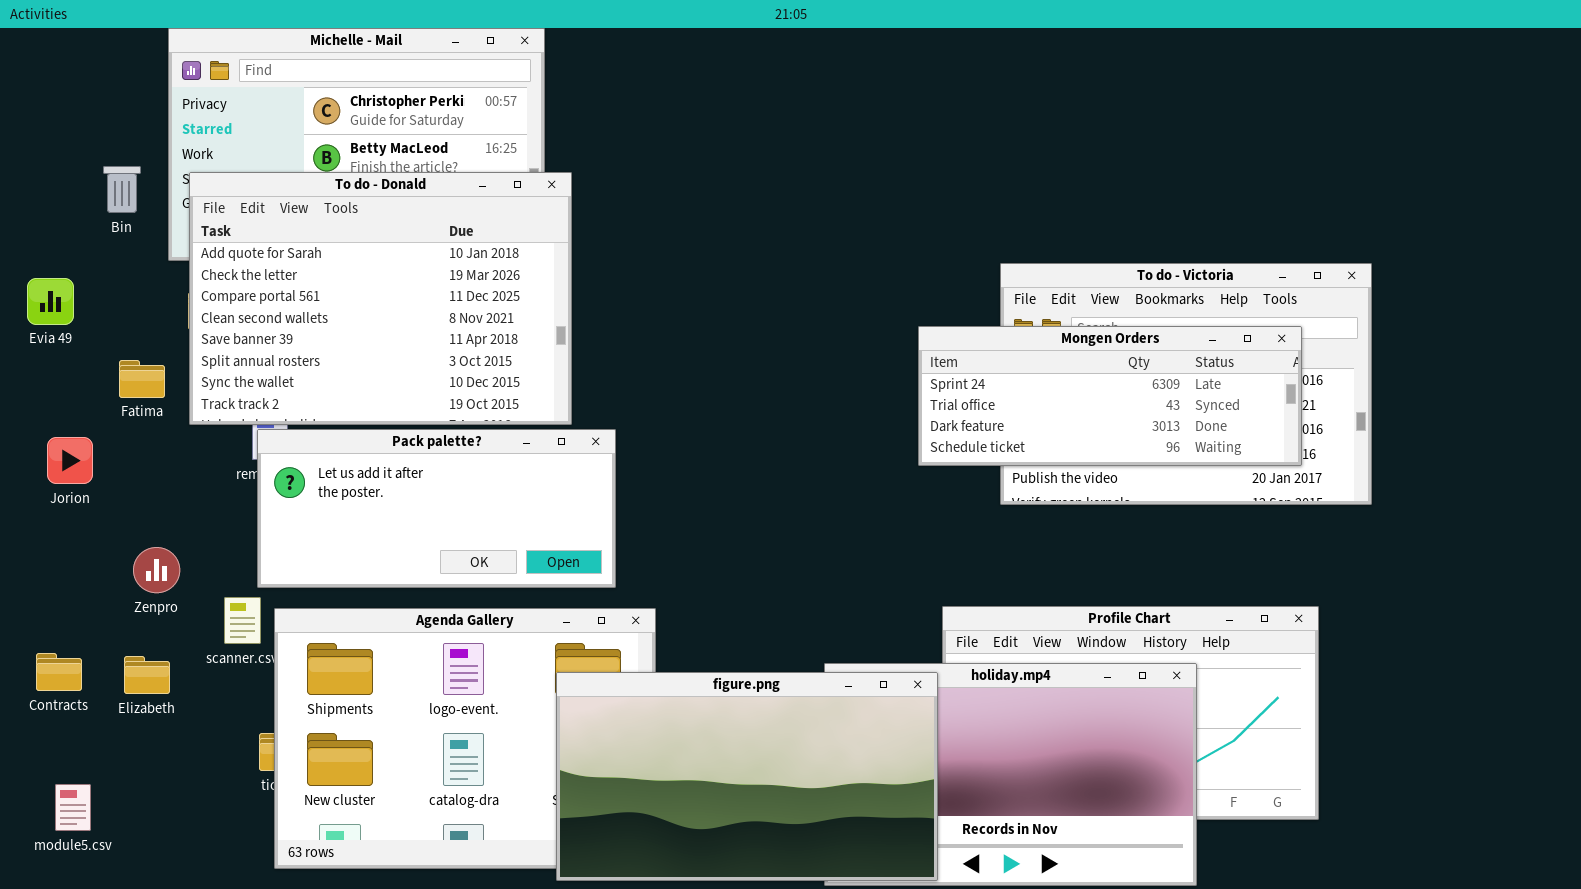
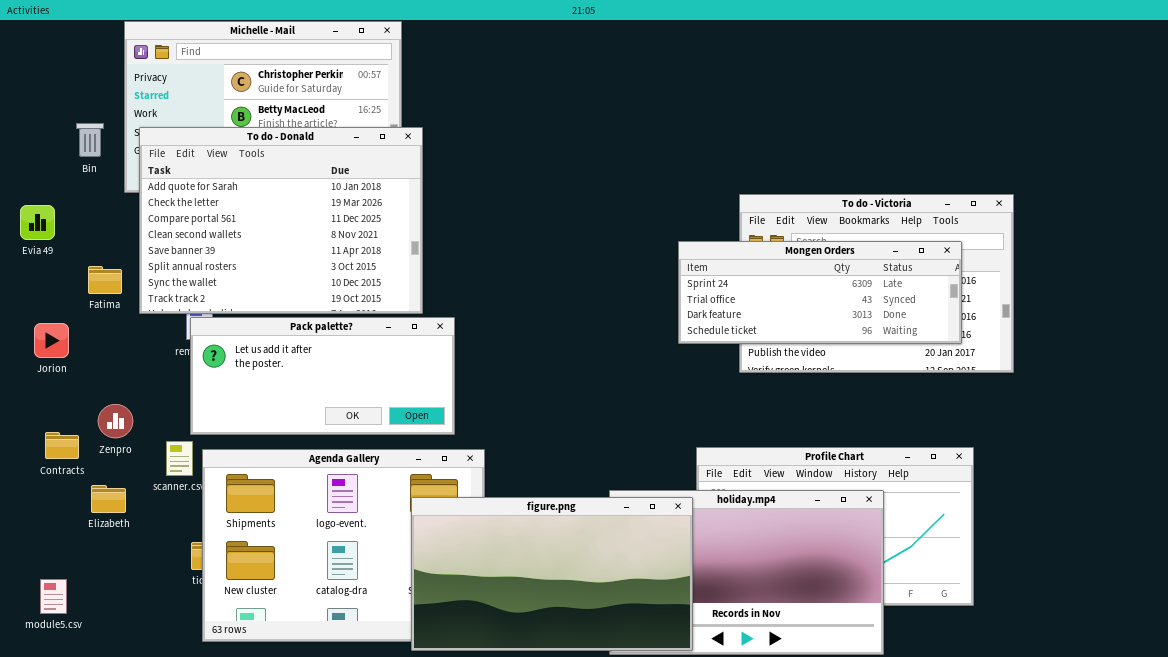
Contracts: [36,653,82,691] -> [45,432,79,459], moved

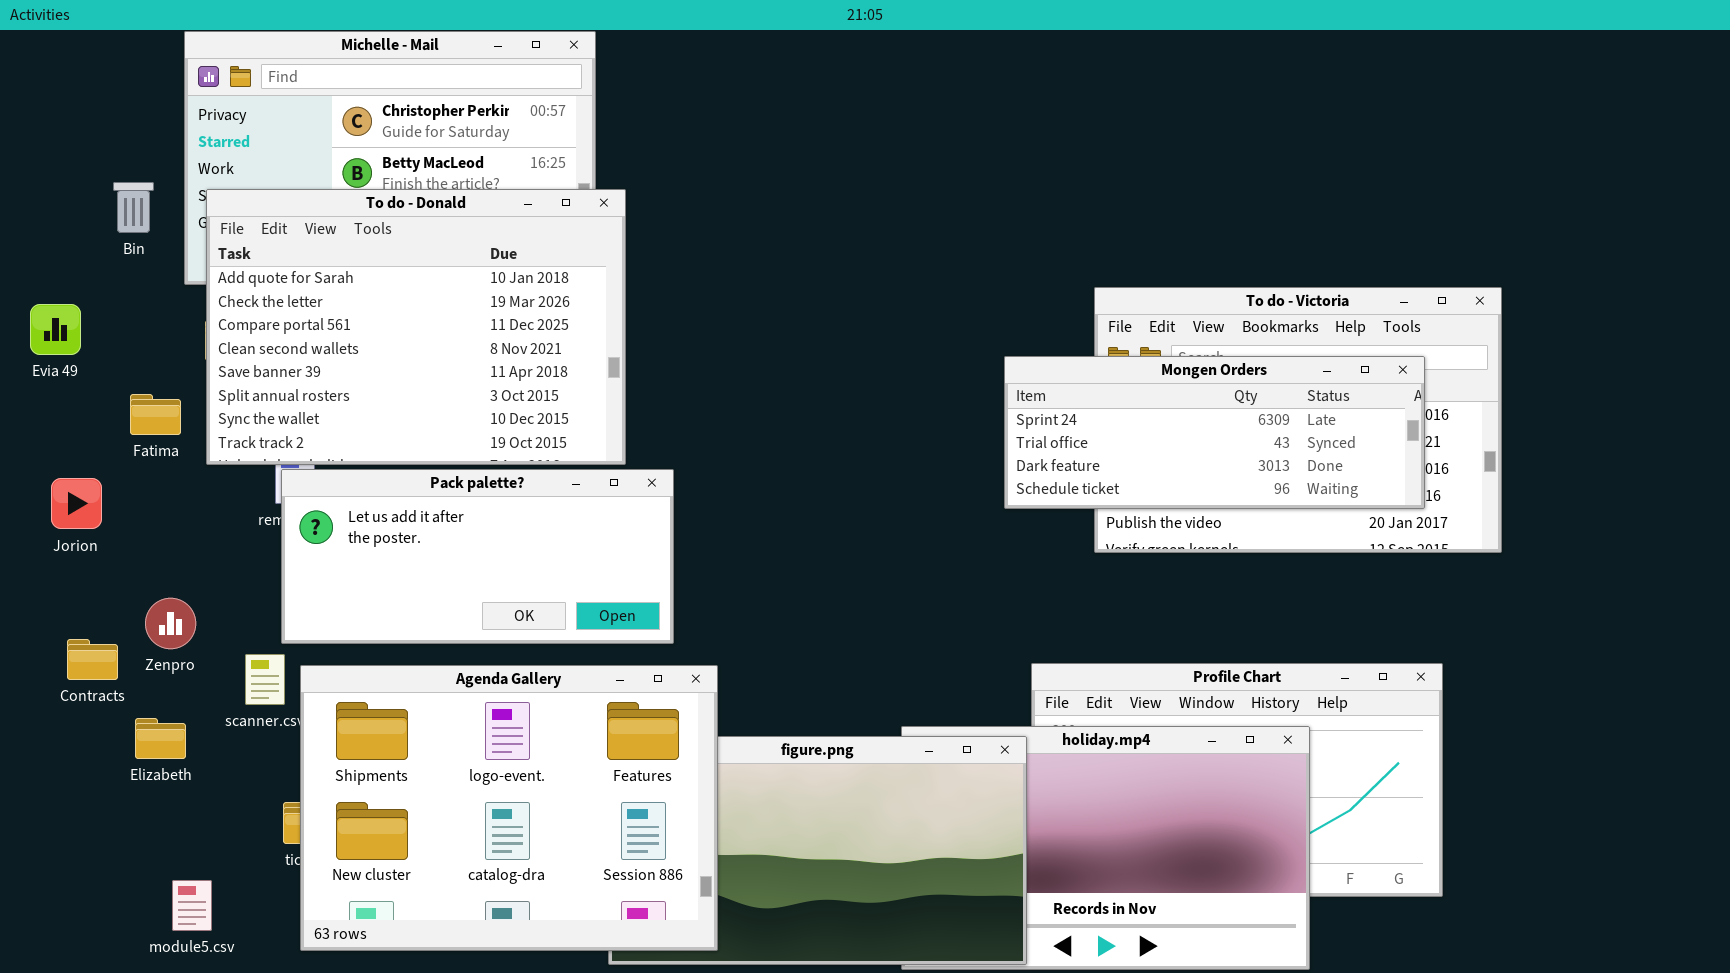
Agenda Gallery: [202,449,485,642] -> [300,665,718,951], raised
module5.csv: [40,579,67,614] -> [172,880,212,931], moved

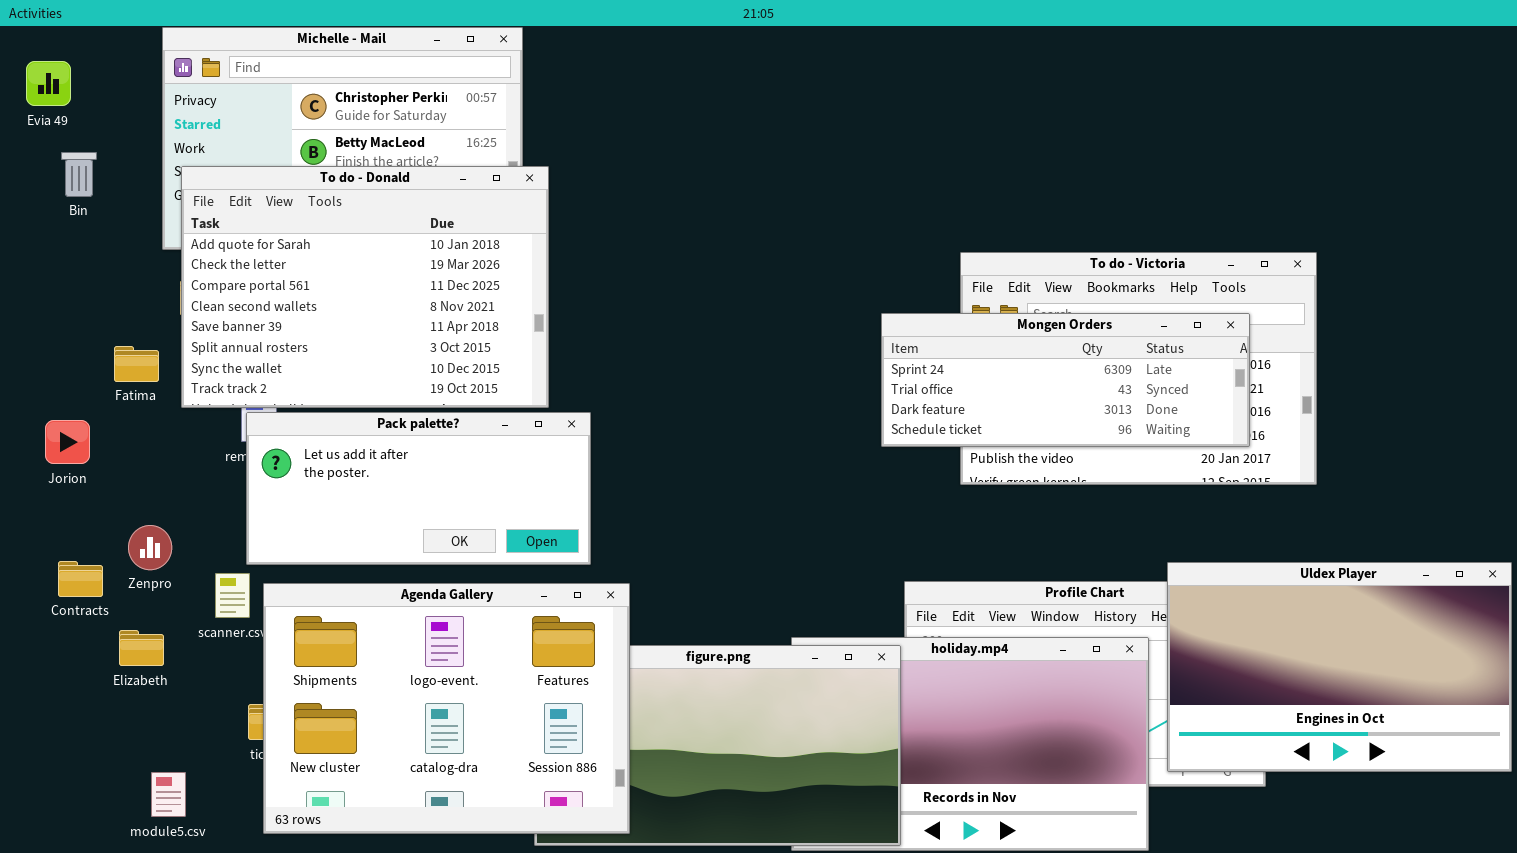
Bin: [113,182,154,233] -> [61,152,97,197], moved
Evia 49: [30,304,81,355] -> [26,61,71,106], moved
Uldex Player: none -> [1167,562,1512,772], opened

